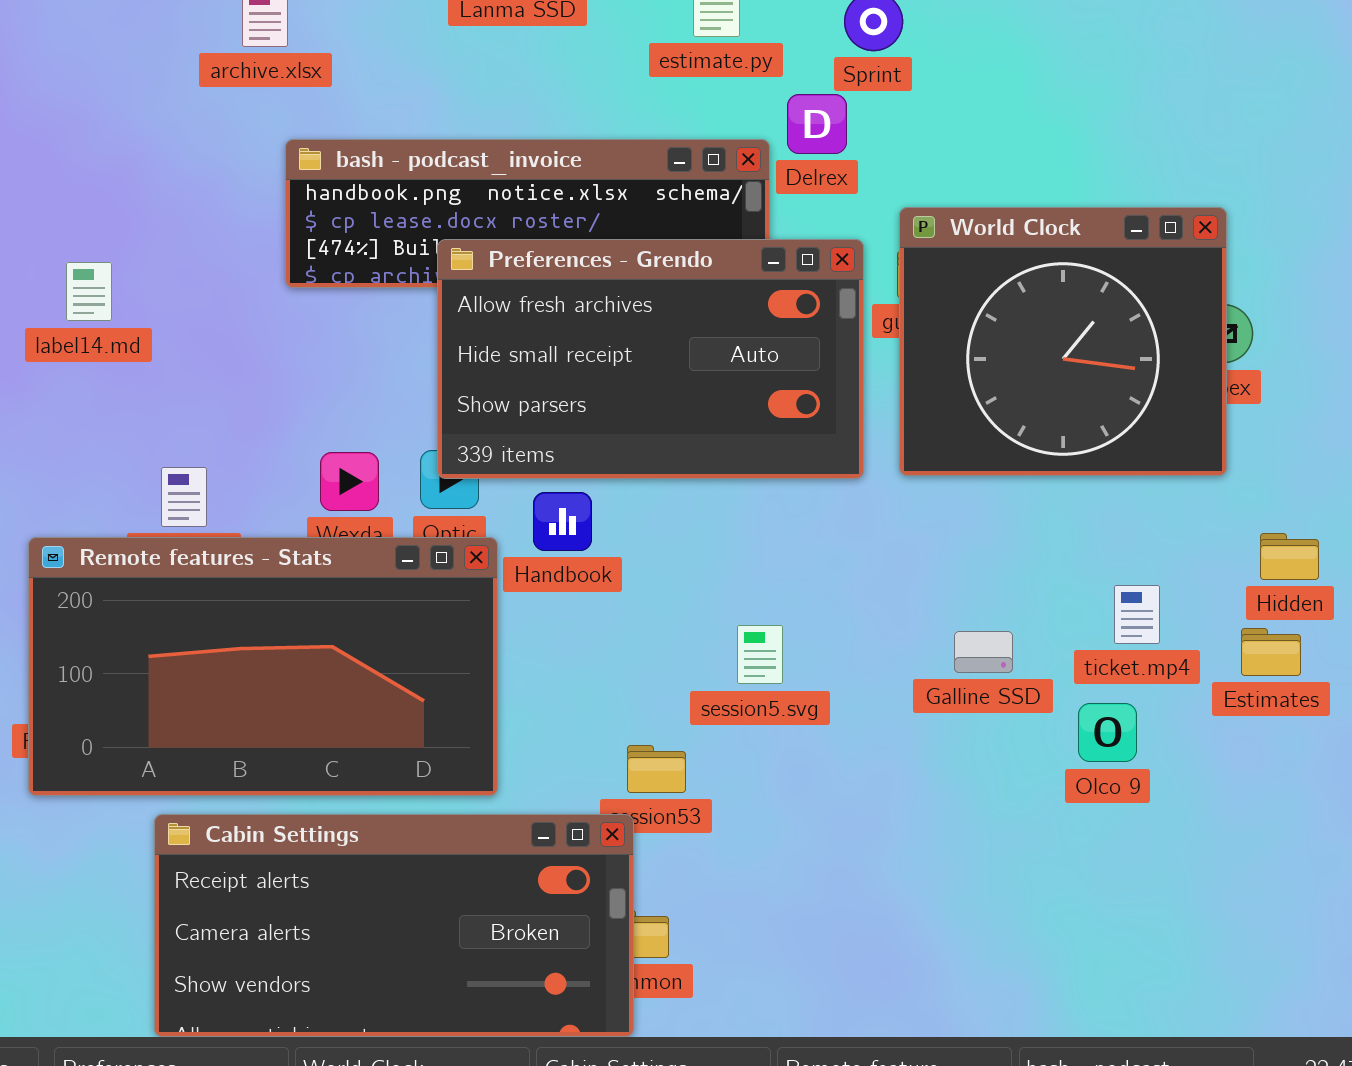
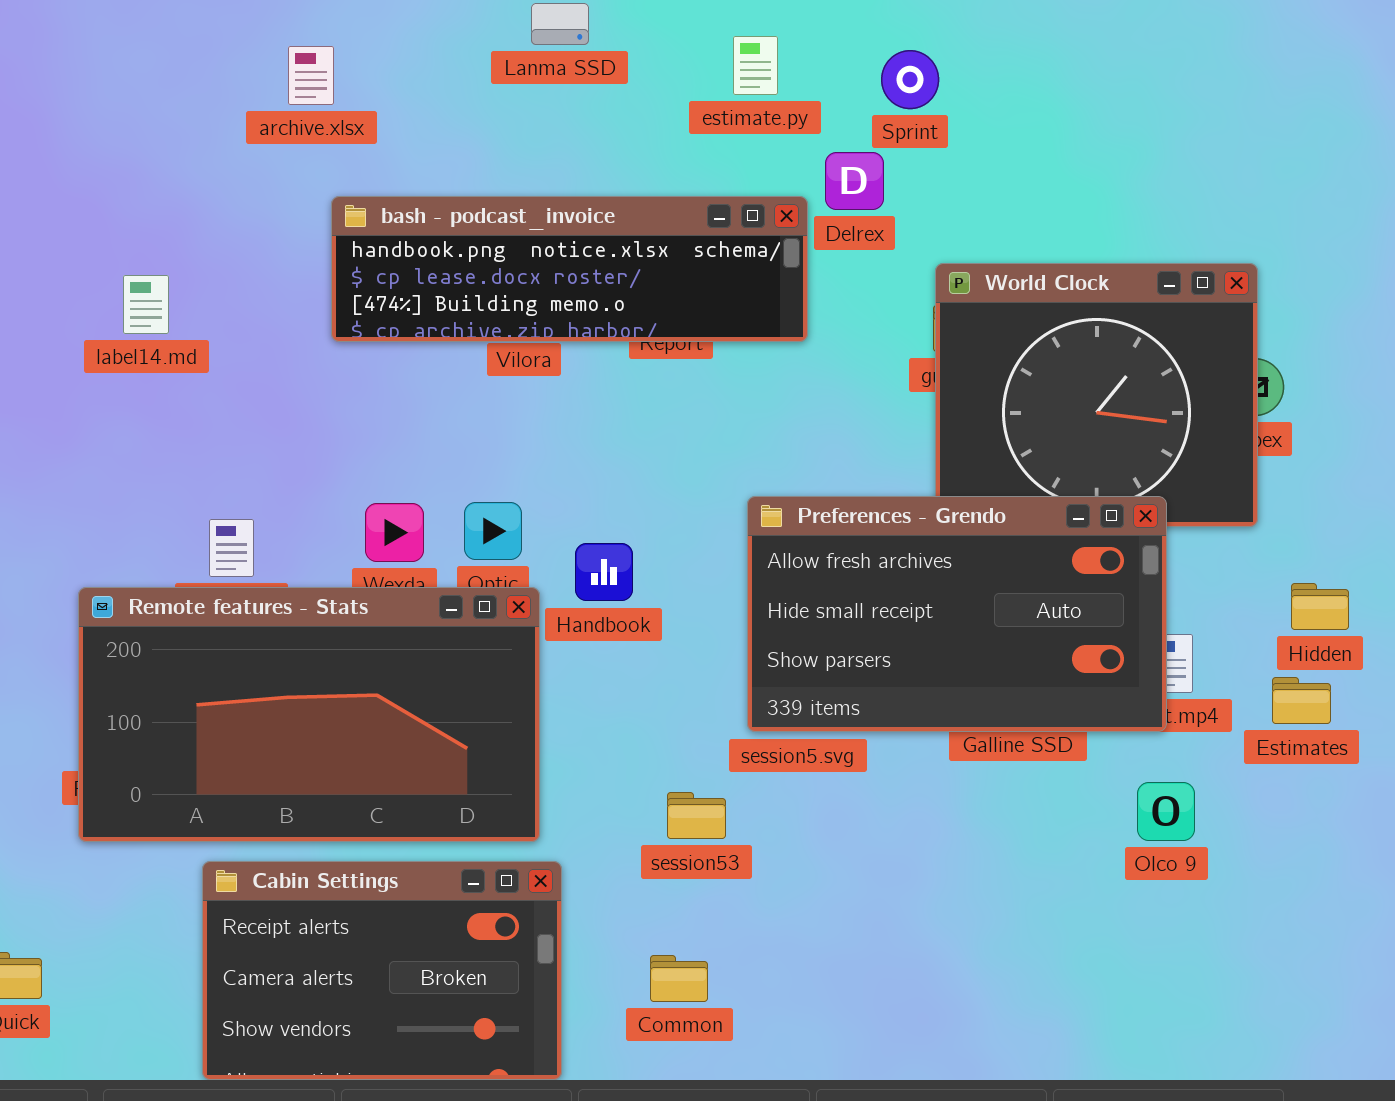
Preferences - Grendo: [437,239,864,479] -> [747,496,1167,732], moved
label14.md: [66,262,112,321] -> [123,275,169,334], moved
Olco 9: [1078,703,1137,762] -> [1137,782,1195,841], moved
Cabin Settings: [154,814,634,1037] -> [202,861,562,1080], resized

